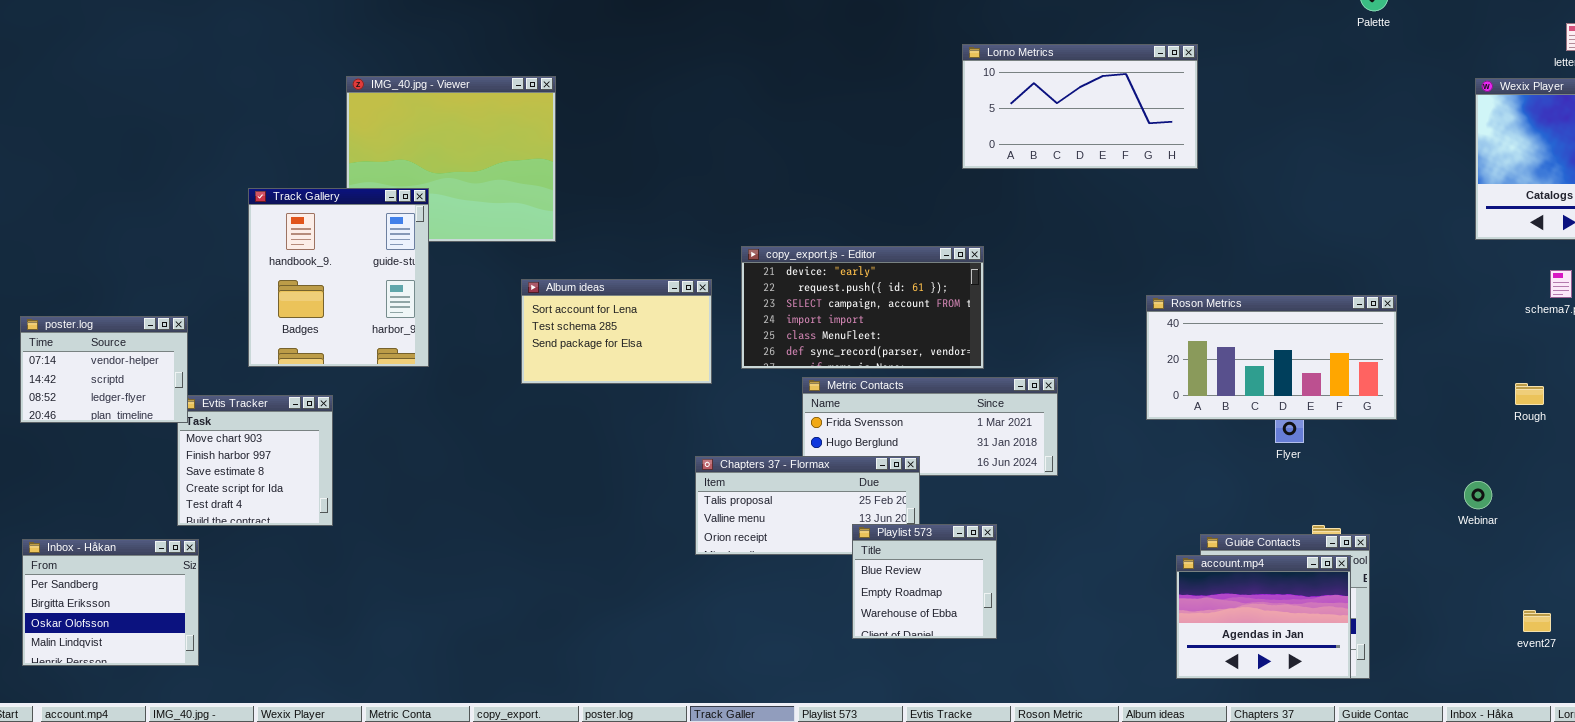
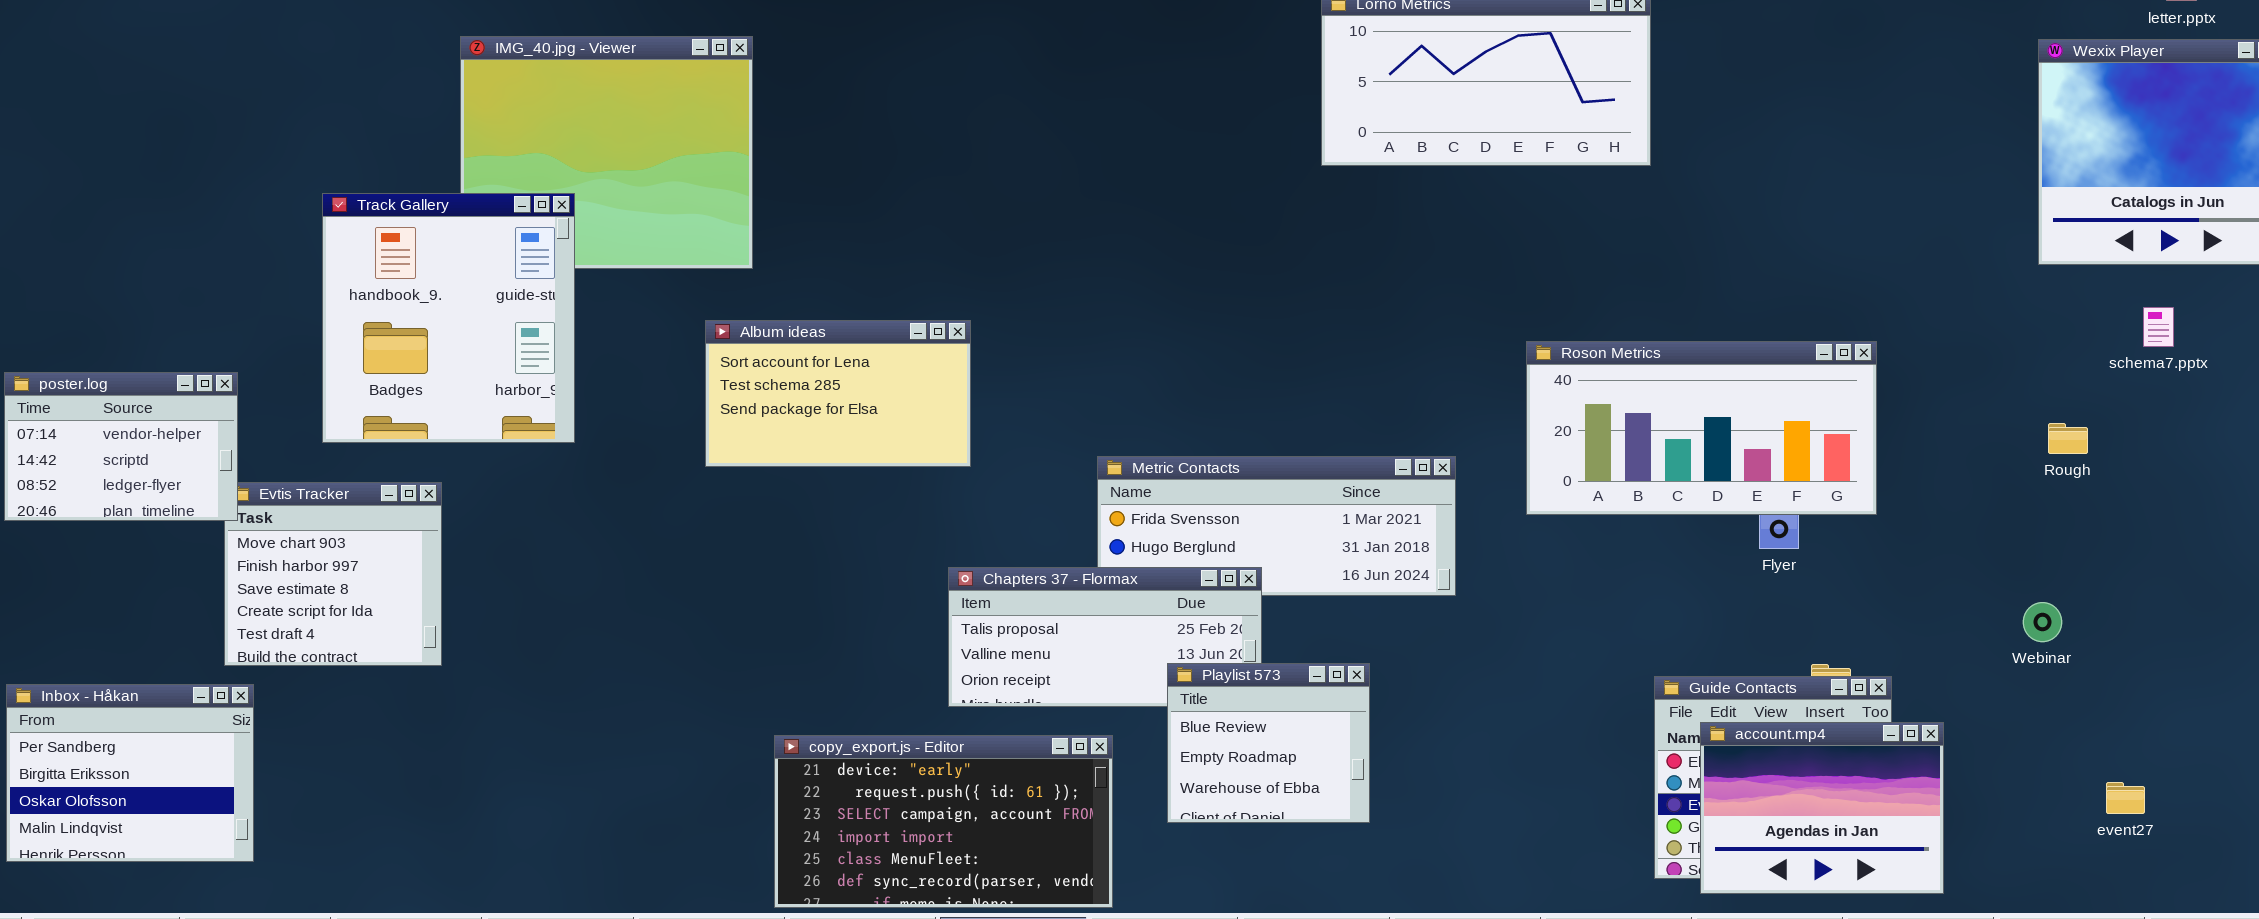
copy_export.js - Editor: [741,246,984,369] -> [774,735,1113,908], moved
Roson Metrics: [1146,295,1397,420] -> [1526,341,1877,515], moved
Rough: [1515,383,1544,405] -> [2048,423,2088,454], moved
account.mp4: [1176,555,1351,679] -> [1700,722,1944,894], moved

